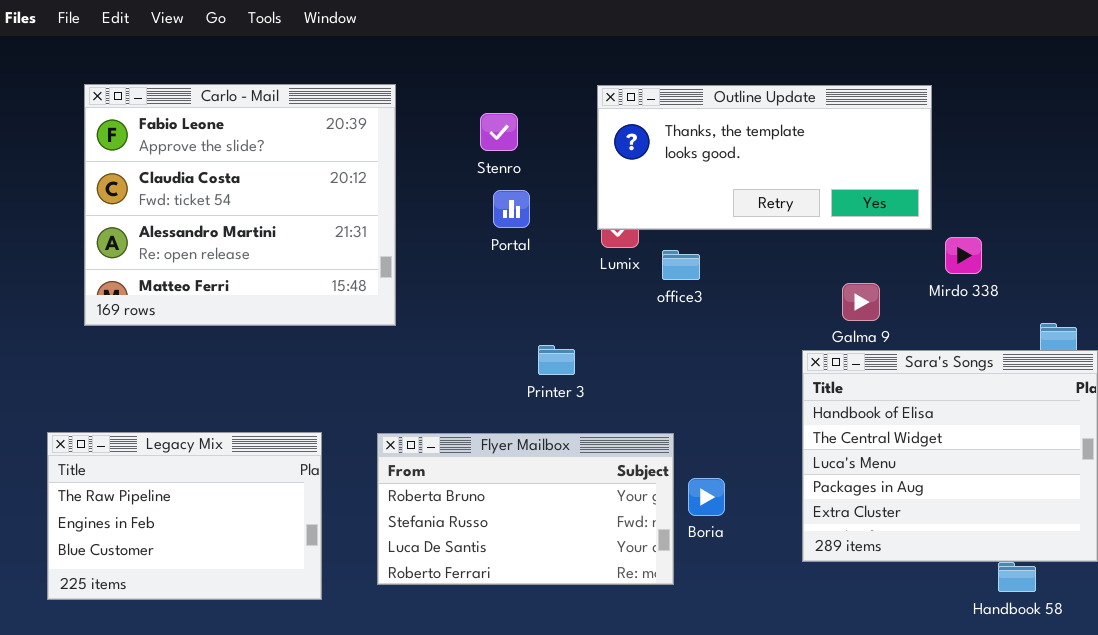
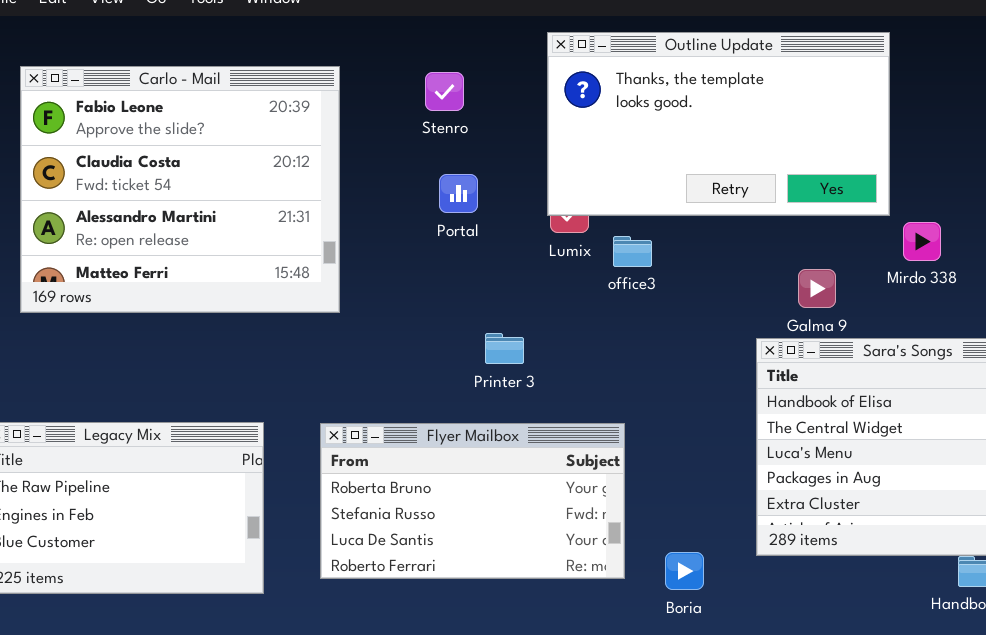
Outline Update: [597,85,932,230] -> [547,32,890,216], resized
Stenro: [480,113,518,151] -> [425,72,464,111], moved
Boria: [688,478,725,516] -> [665,552,704,590], moved

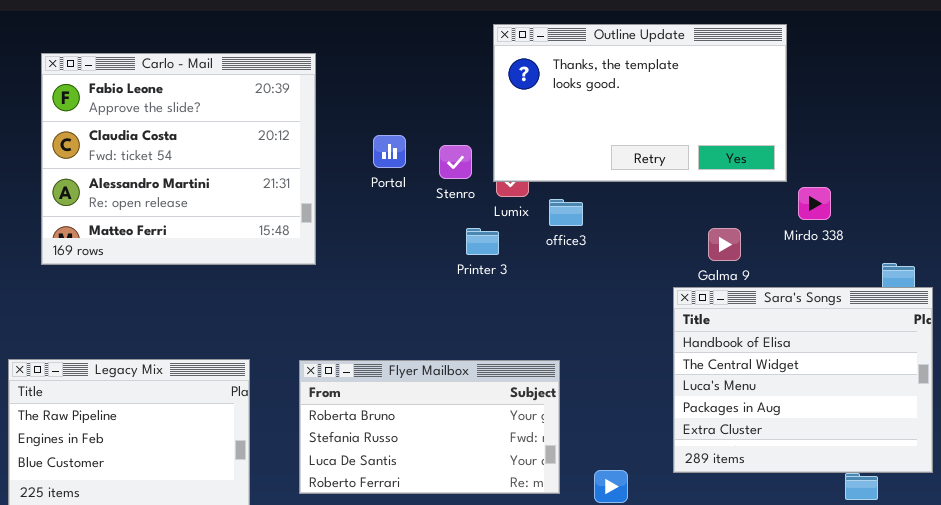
Stenro: [425,72,464,111] -> [439,145,472,179], moved
Portal: [439,174,478,213] -> [373,135,406,168], moved
Printer 3: [485,333,524,364] -> [466,228,499,255], moved

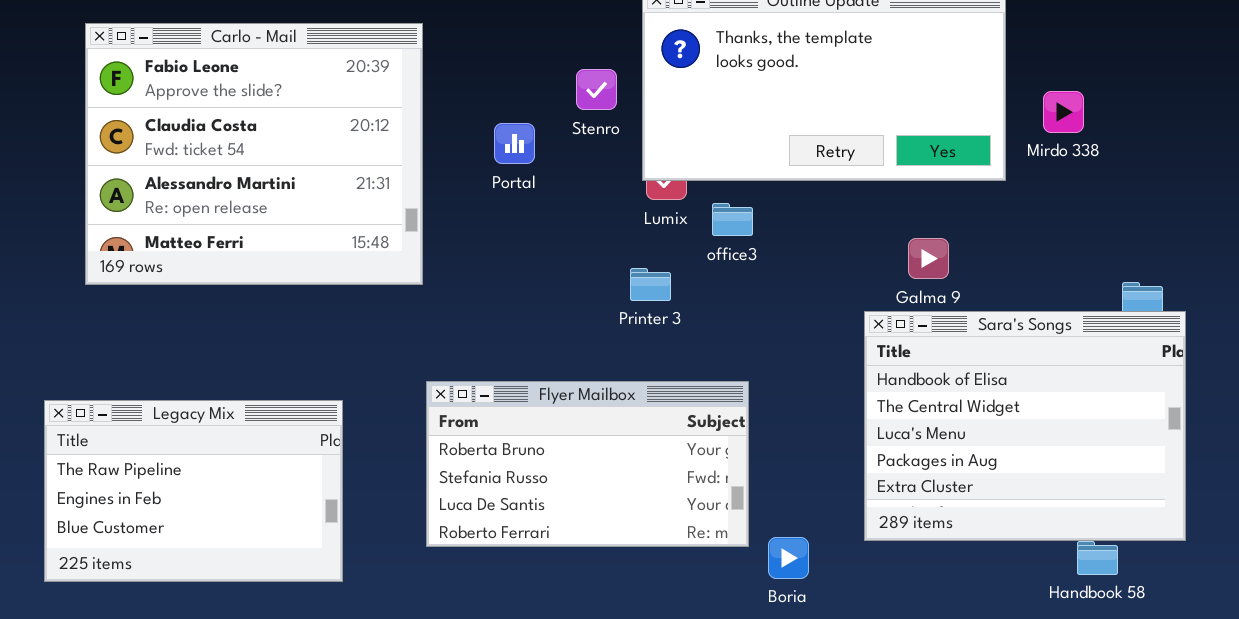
Stenro: [439,145,472,179] -> [576,69,617,110], moved
Mirdo 338: [798,187,831,220] -> [1043,91,1084,133], moved
Printer 3: [466,228,499,255] -> [630,268,671,301], moved
Flyer Mailbox: [299,360,560,494] -> [426,381,749,547], moved

